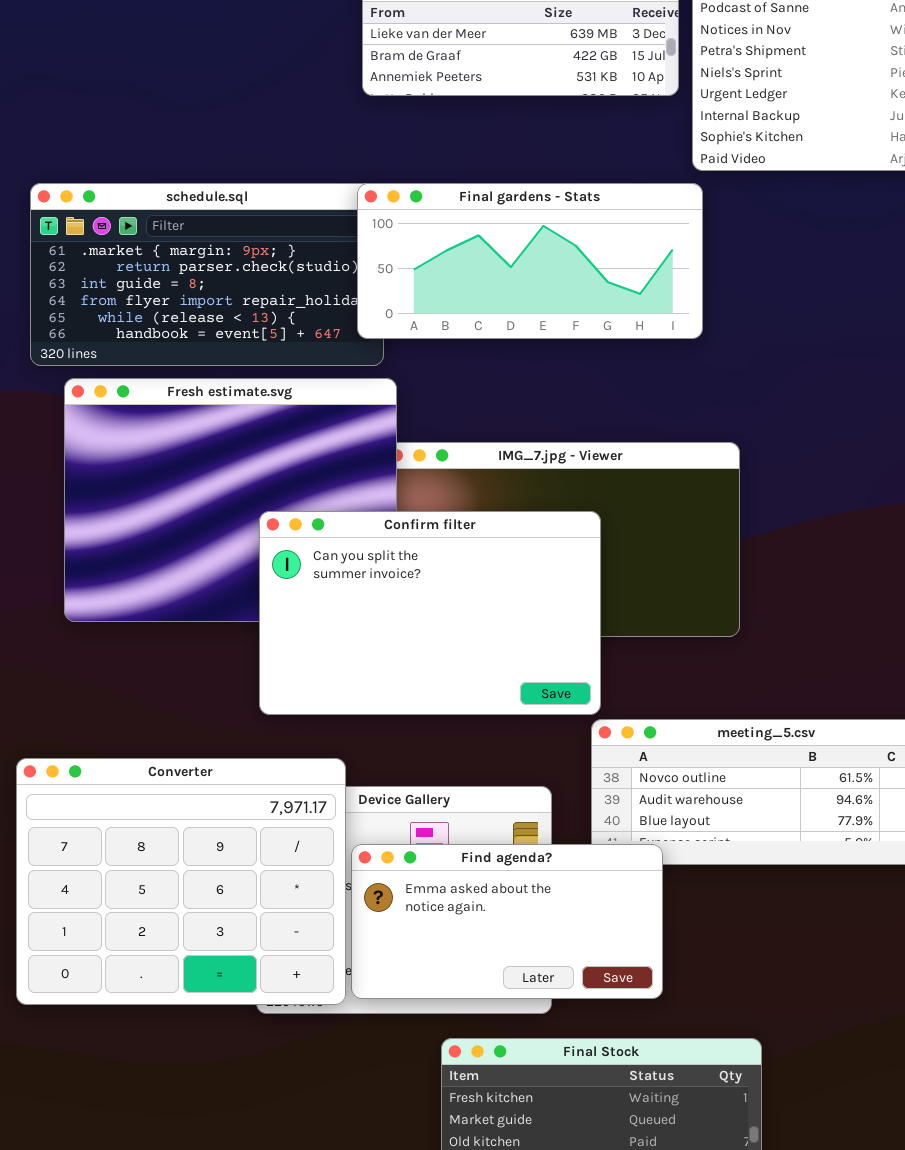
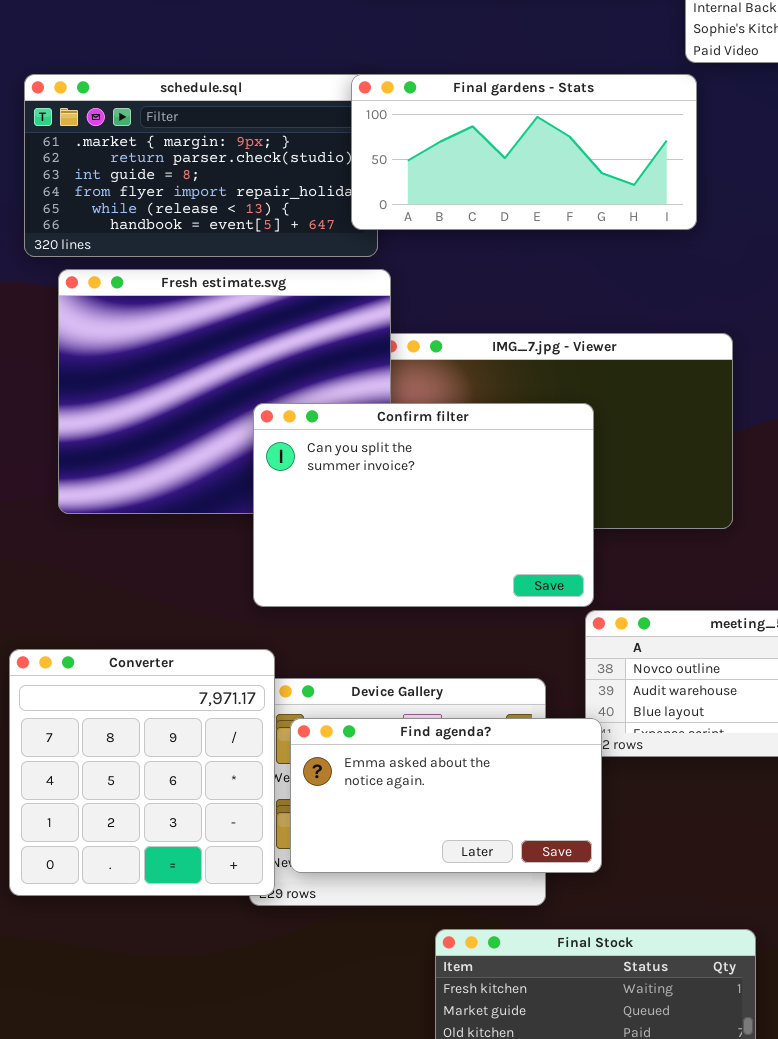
Converter: [16,758,346,1005] -> [9,649,275,896], resized
Find agenda?: [351,844,663,999] -> [290,718,602,873], moved

